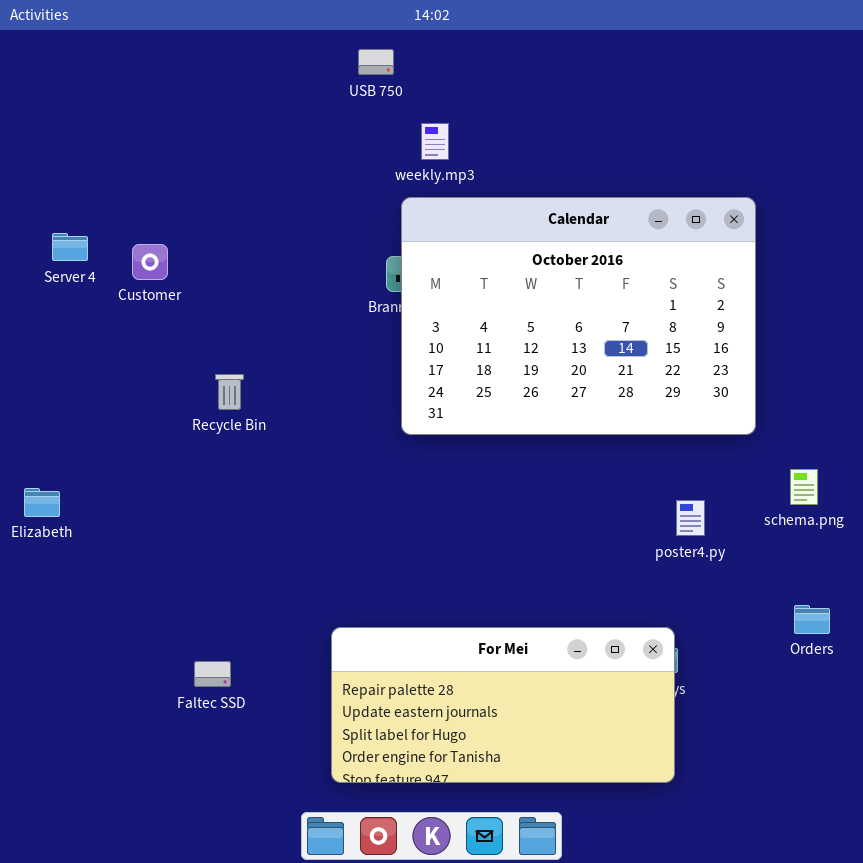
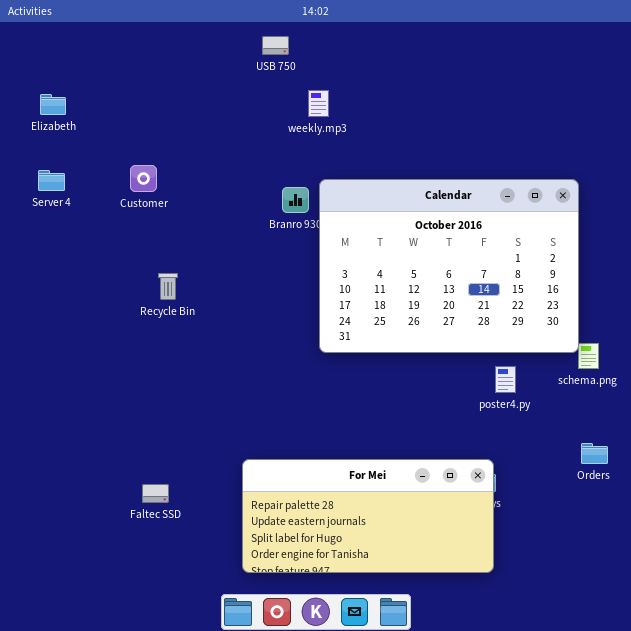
Calendar: [401,197,756,435] -> [319,179,579,353], moved
Customer: [132,244,168,280] -> [130,165,157,192], moved
Elizabeth: [24,488,60,517] -> [40,94,66,115], moved

